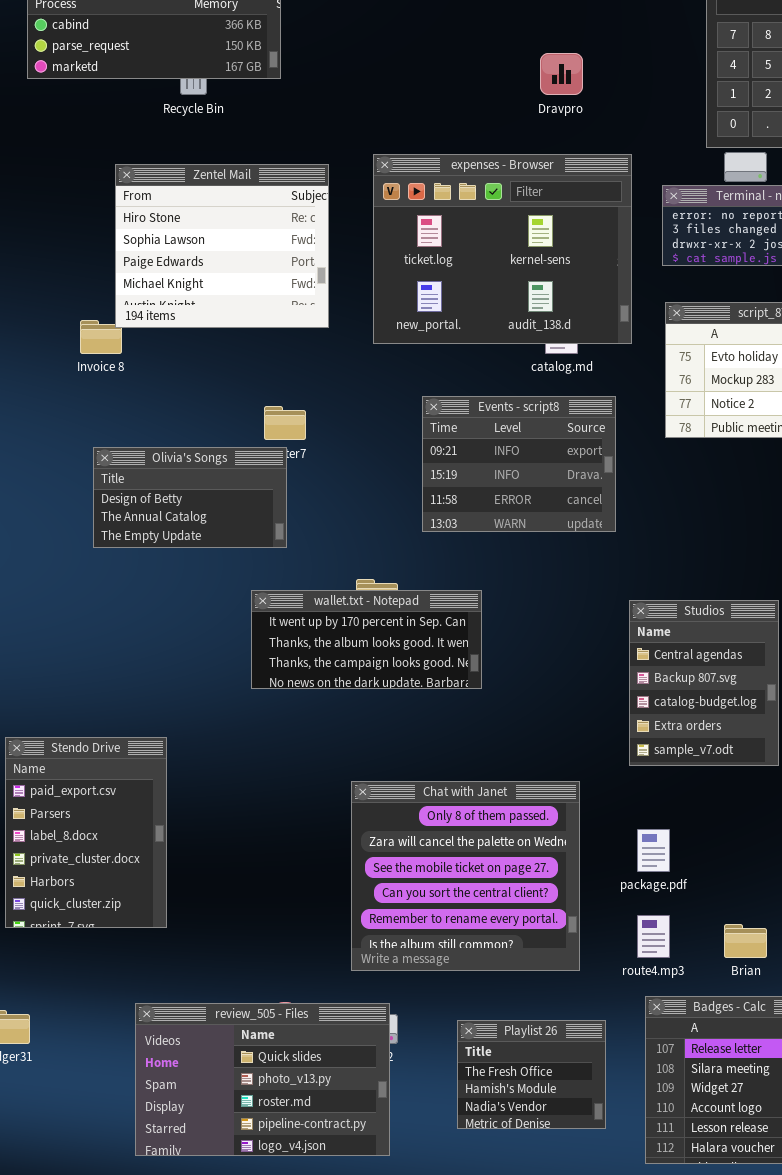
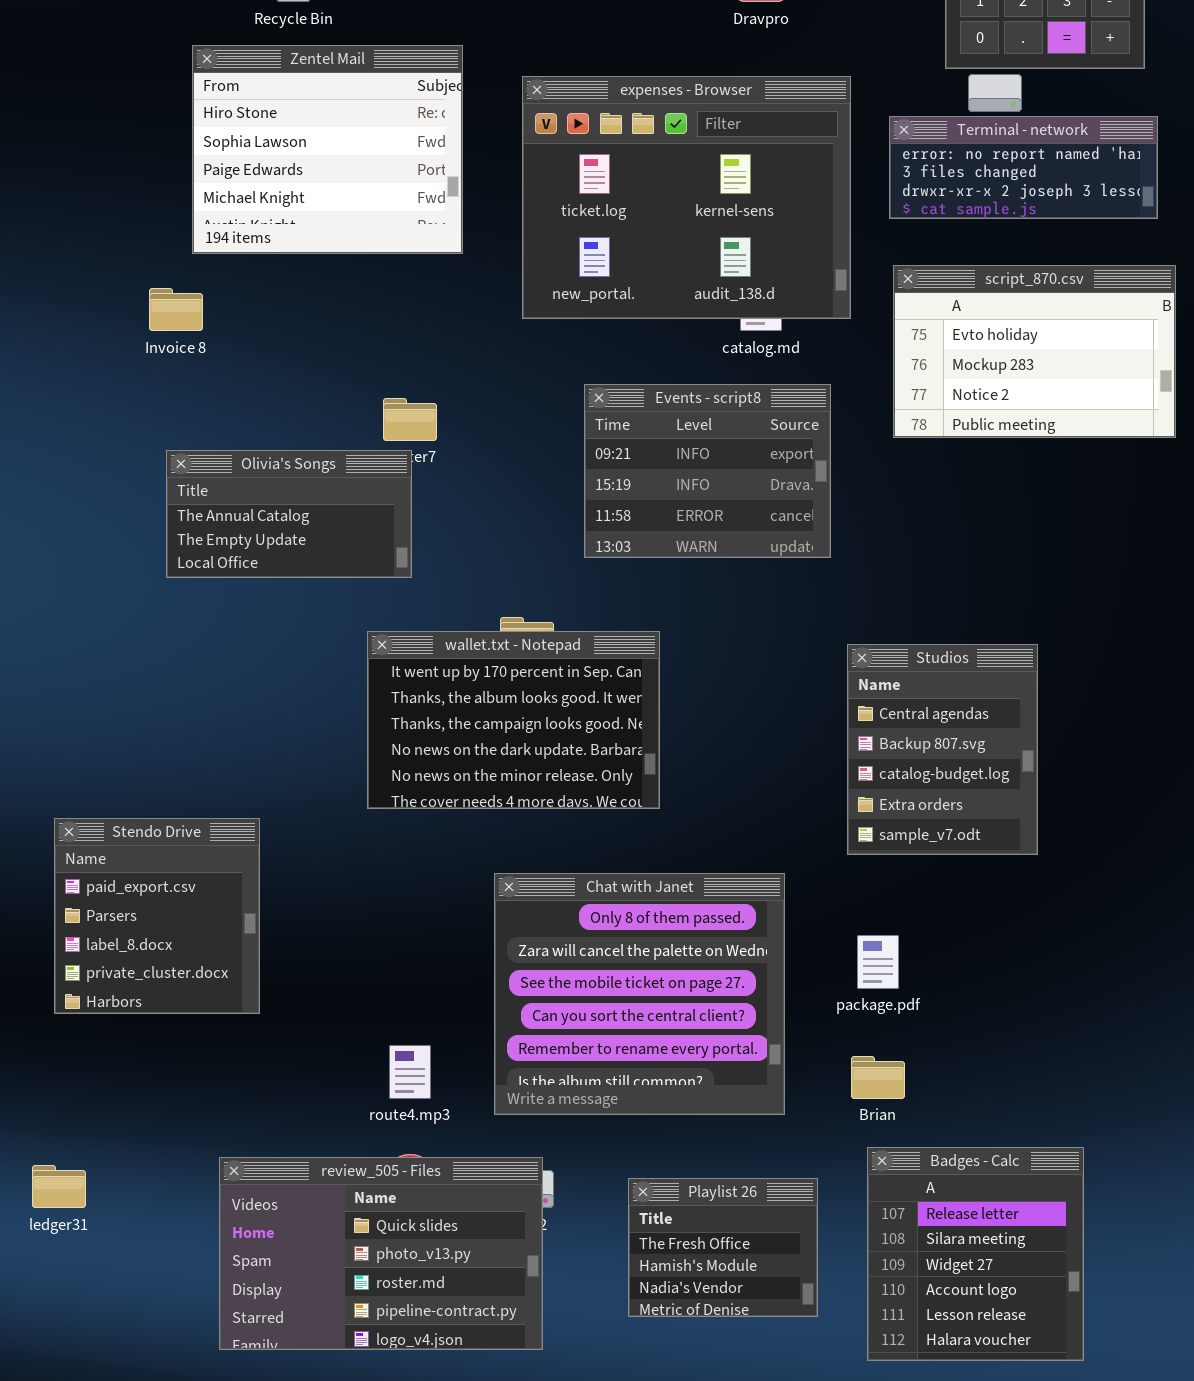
Zentel Mail: [115,164,329,328] -> [192,45,463,254], moved
Olivia's Songs: [93,447,287,548] -> [166,450,412,578], scrolled down 1 row
wallet.txt - Notepad: [251,590,482,689] -> [367,631,660,809], resized
Stendo Drive: [5,737,167,928] -> [54,818,260,1014], resized
route4.mp3: [637,915,670,958] -> [389,1045,431,1099], moved
Brian: [724,924,767,958] -> [851,1056,905,1099], moved

